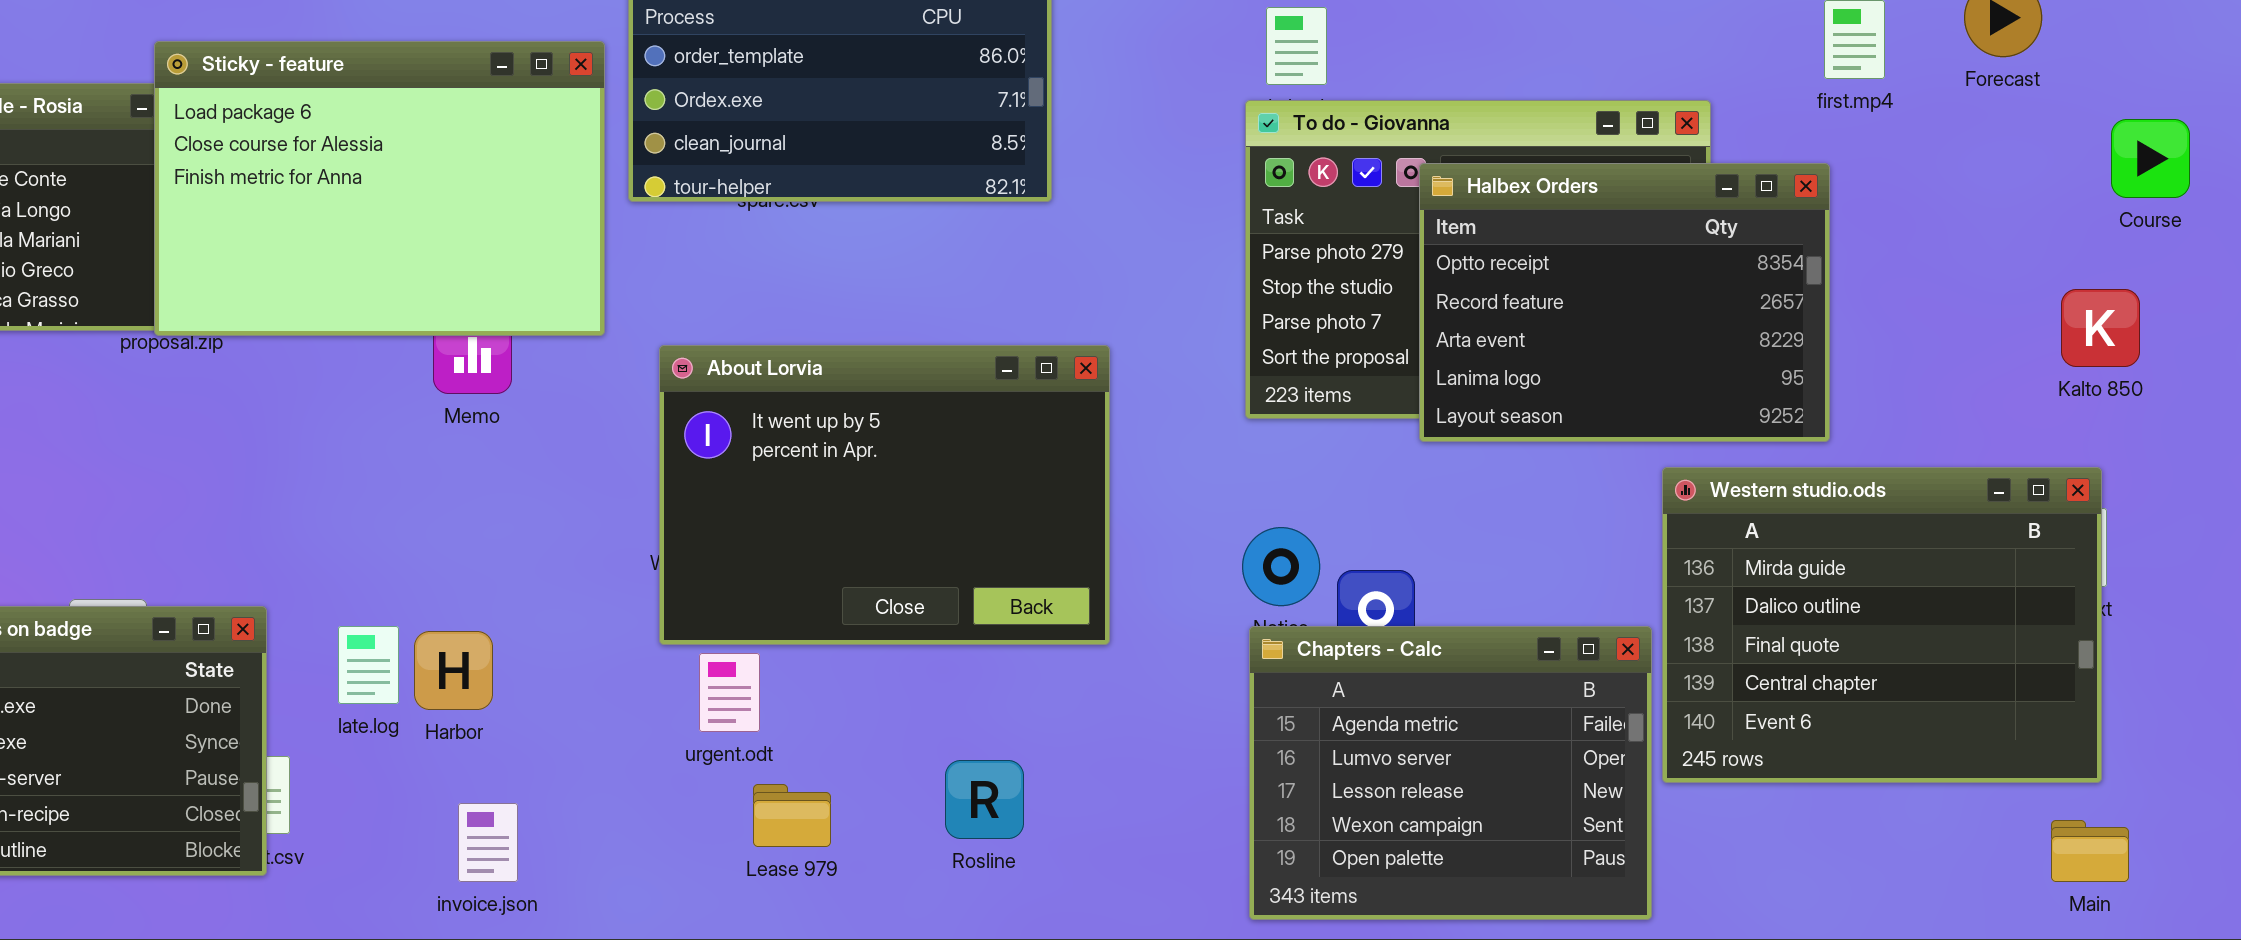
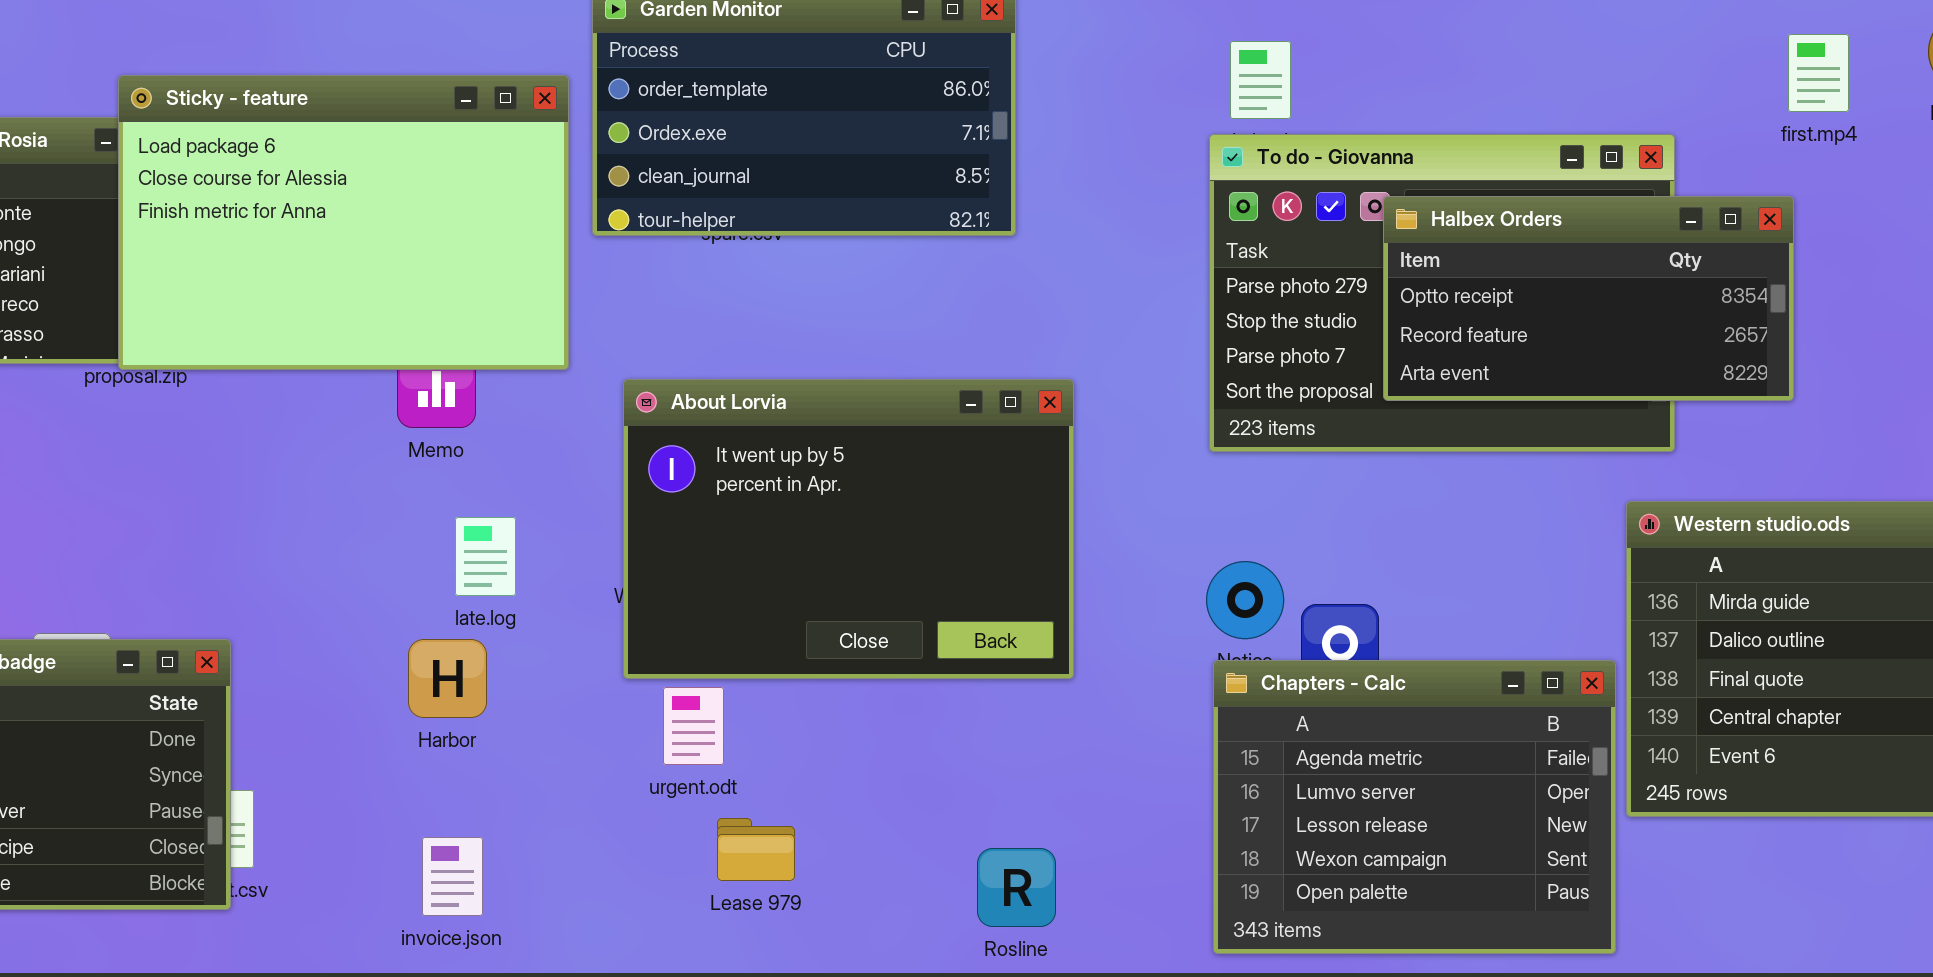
Halbex Orders: [1419,163,1830,442] -> [1383,196,1794,401], resized
late.log: [338,626,399,704] -> [455,517,516,596], moved
Harbor: [414,631,493,710] -> [408,639,487,718], moved
Rosline: [945,760,1024,839] -> [977,848,1056,927], moved

